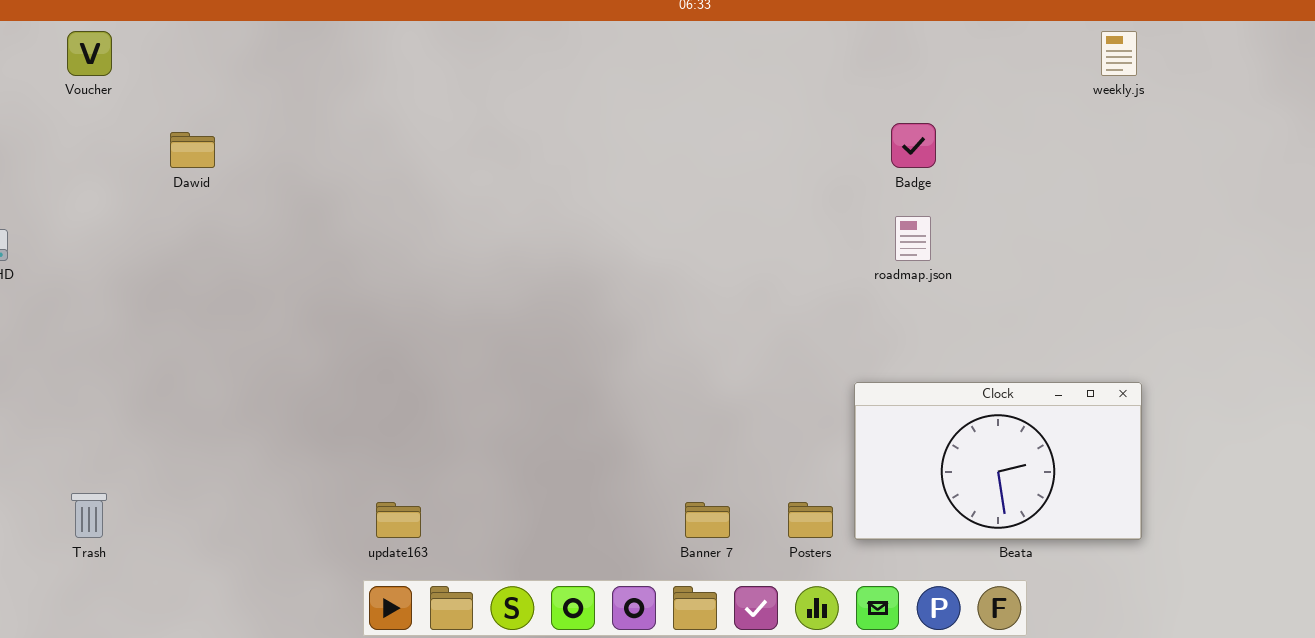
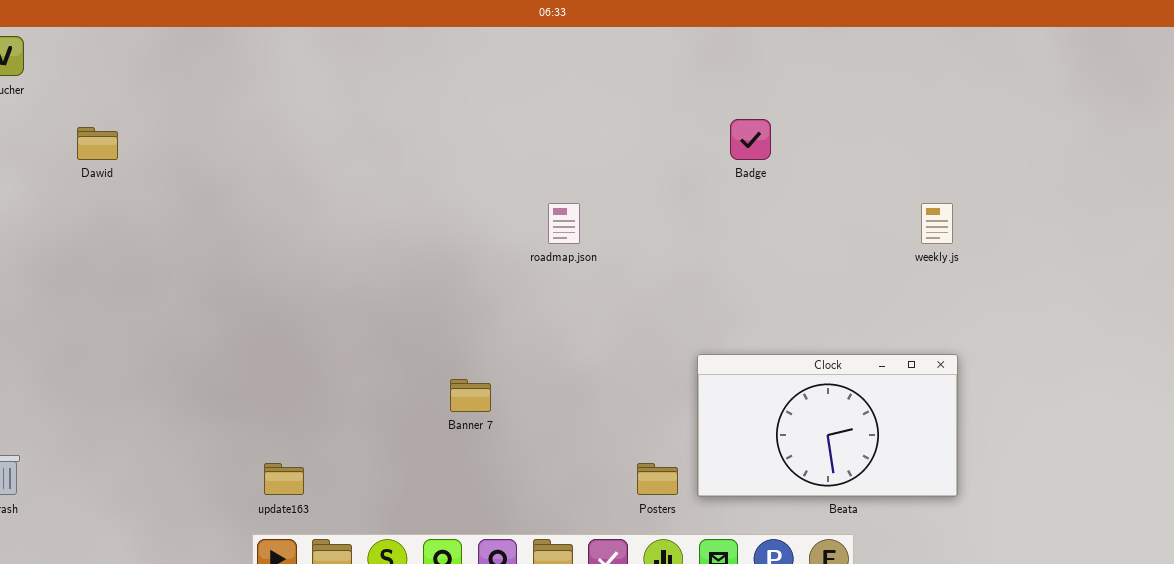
weekly.js: [1101,31,1137,76] -> [921,203,953,244], moved
roadmap.json: [895,216,931,261] -> [548,203,580,244], moved
Banner 7: [685,502,730,538] -> [450,379,491,412], moved

